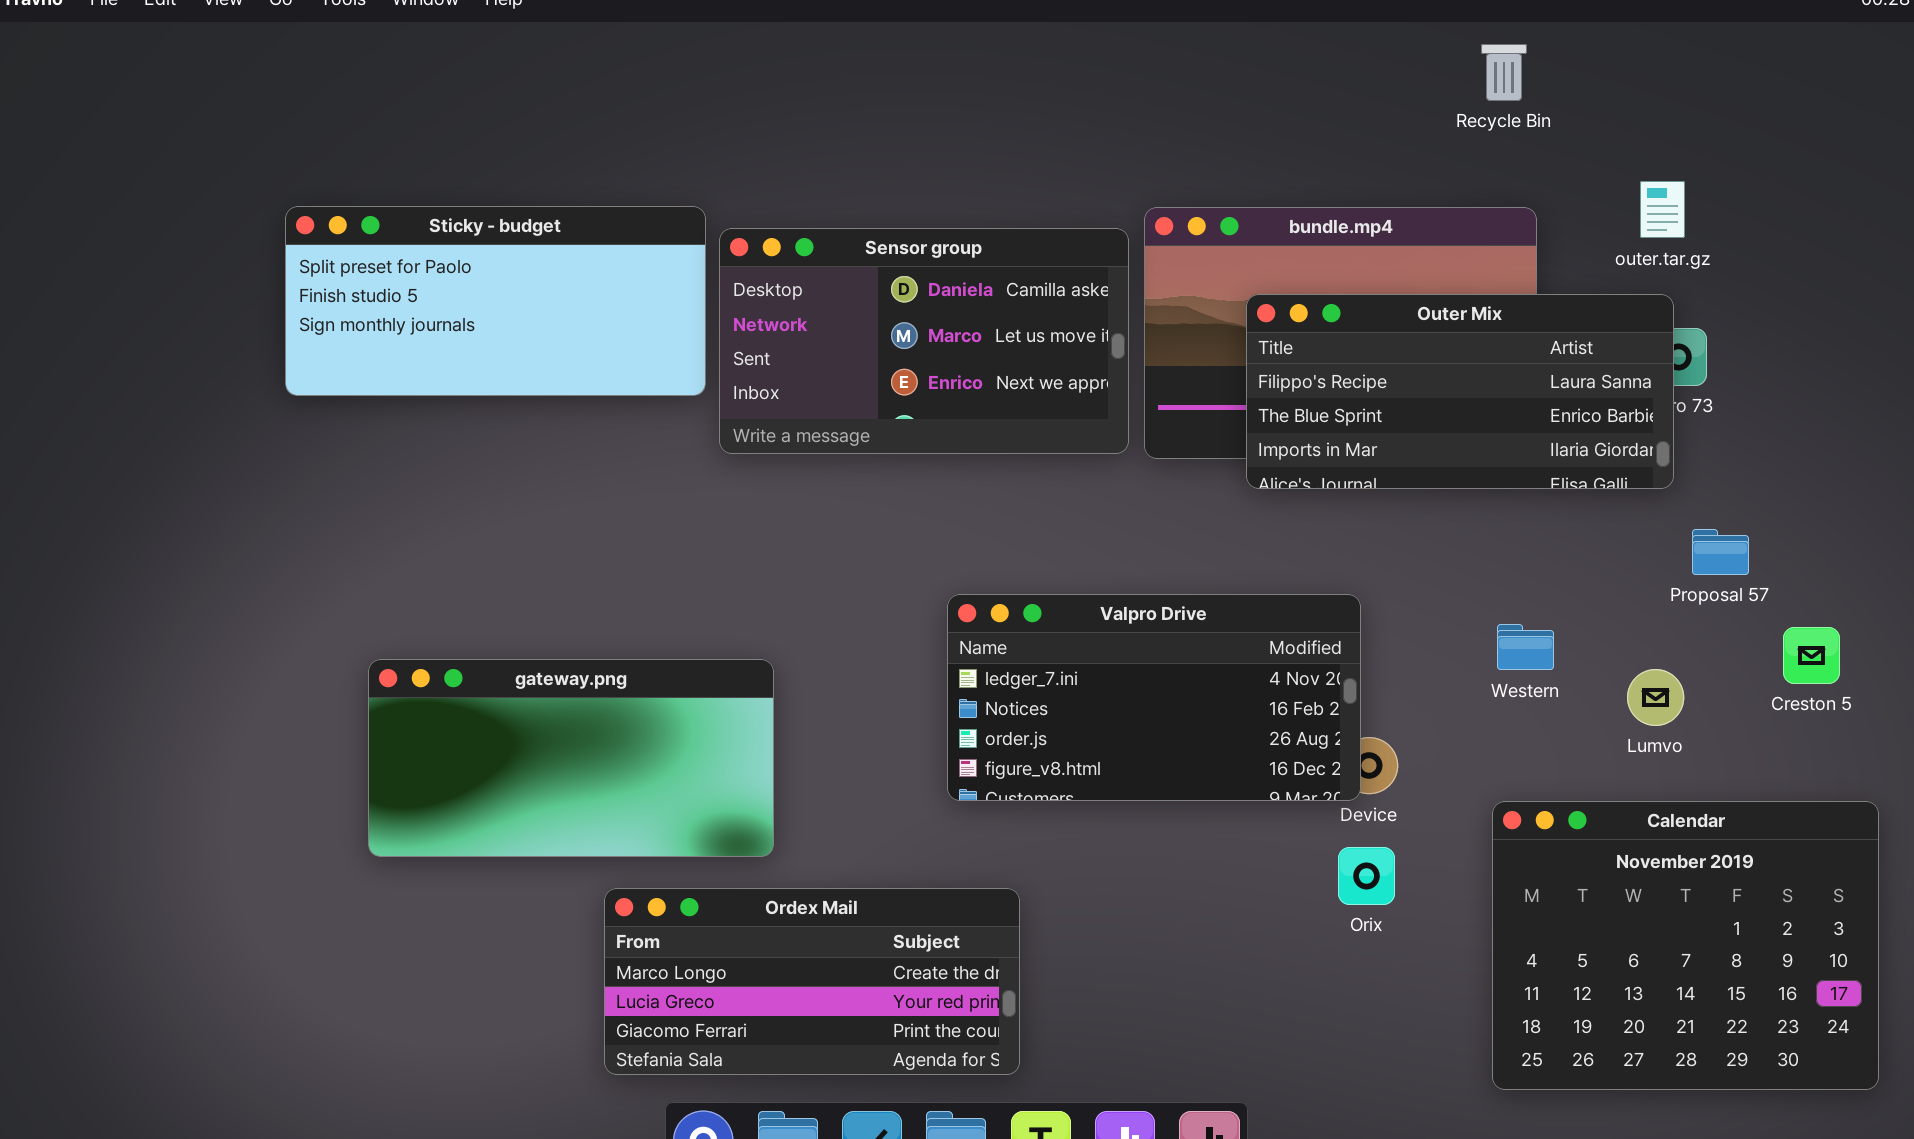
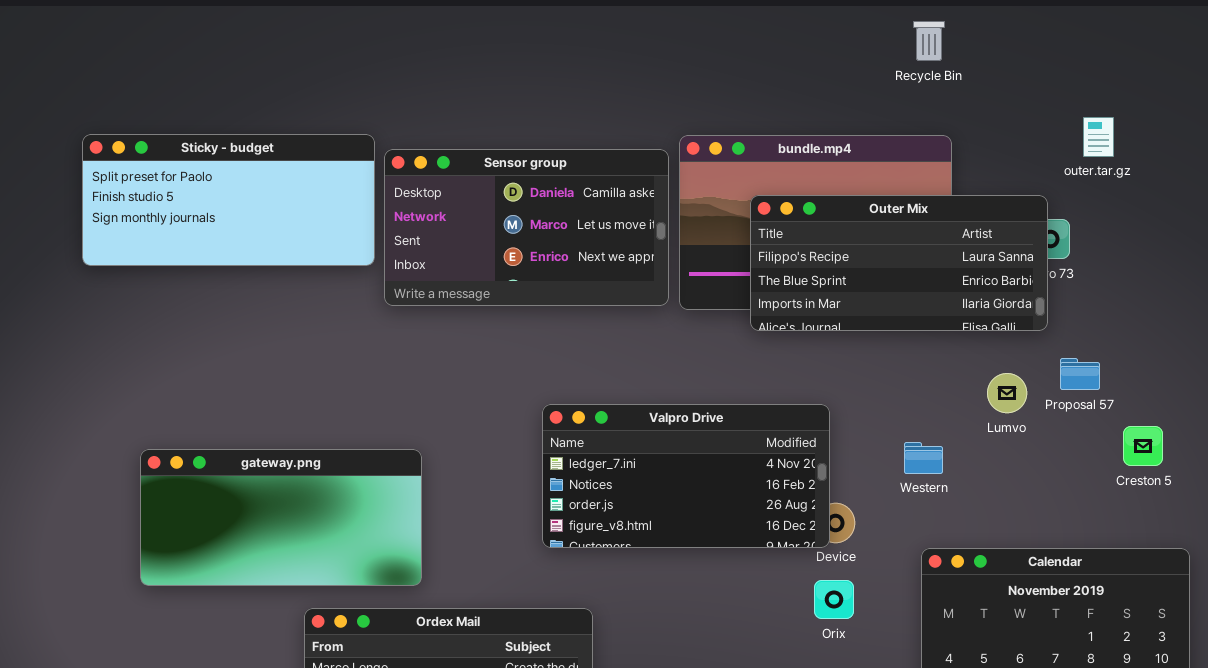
outer.tar.gz: [1640,181,1685,238] -> [1083,117,1114,157], moved
Western: [1497,624,1554,670] -> [904,442,943,474], moved
Lumvo: [1627,669,1684,726] -> [987,373,1027,413], moved

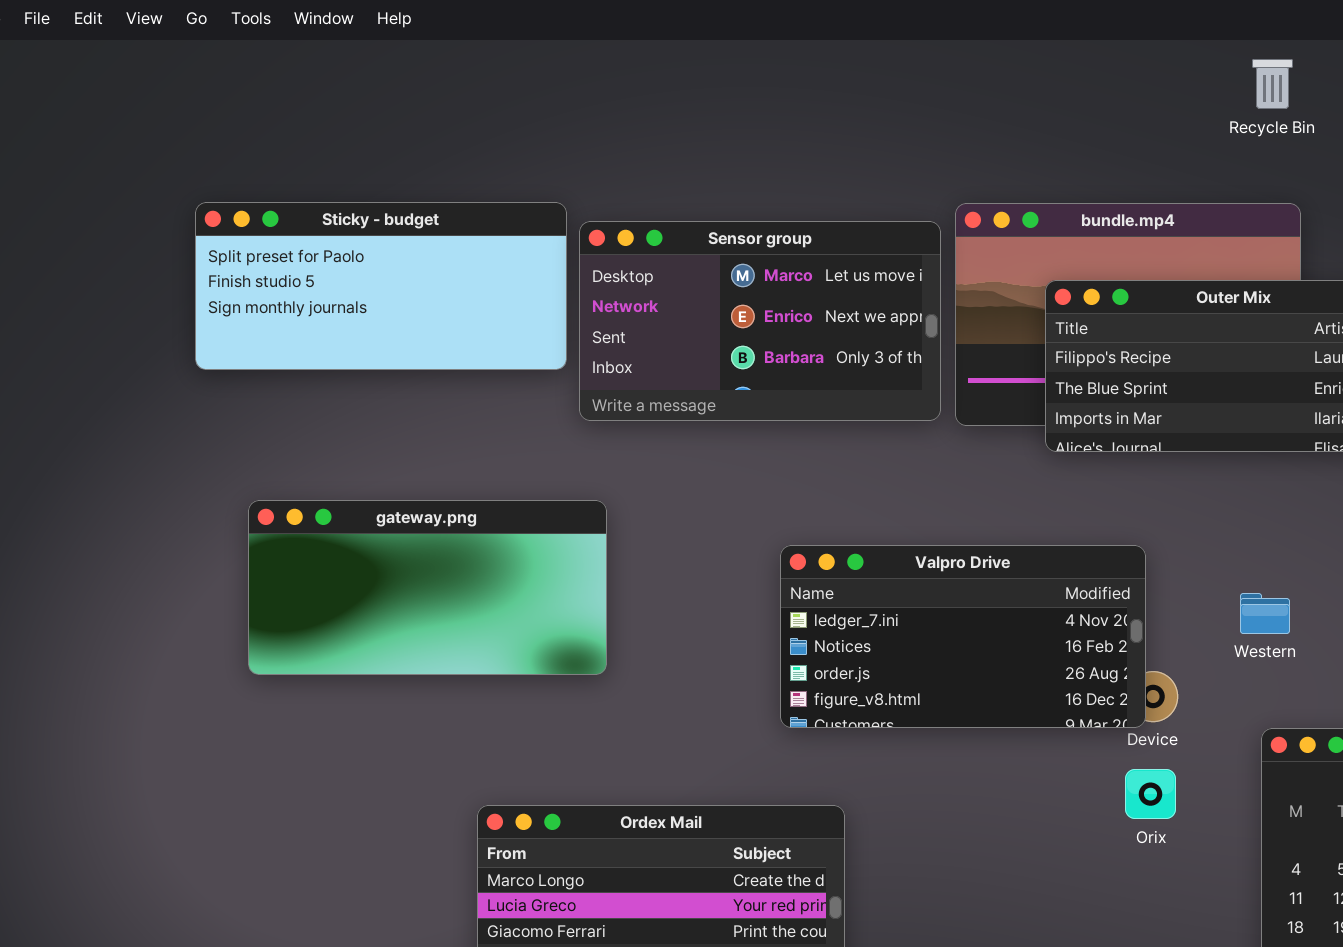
Sensor group: [384,149,669,306] -> [579,221,941,421], scrolled down 1 row
gateway.png: [140,449,422,586] -> [248,500,607,675], moved

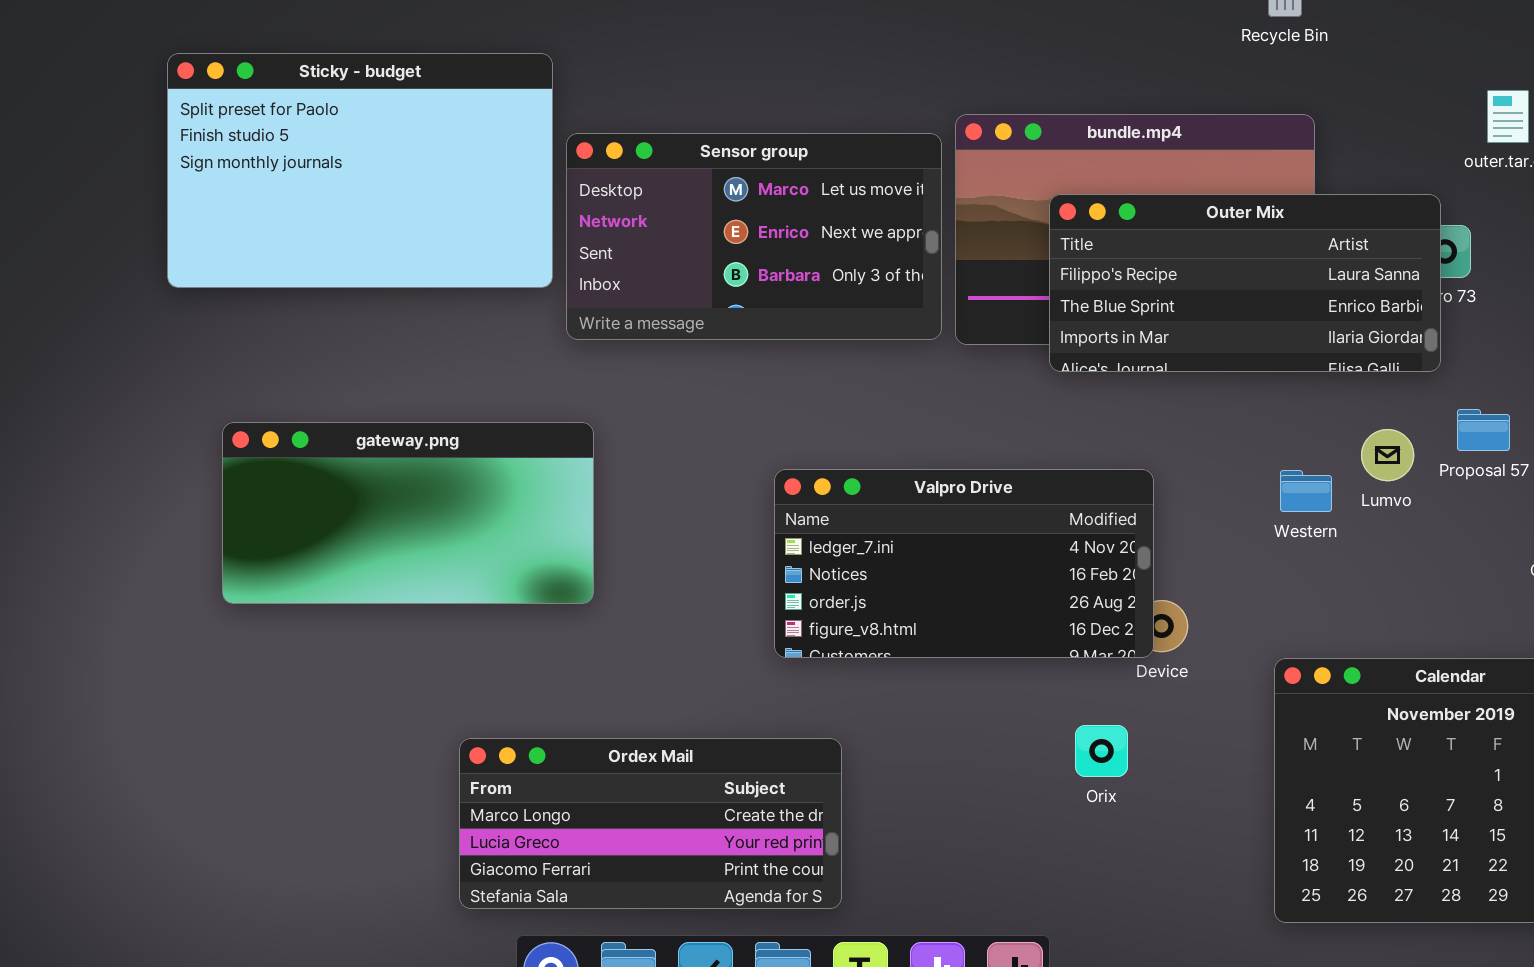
Sticky - budget: [195,202,567,370] -> [167,53,553,288], resized
Western: [1240,593,1290,634] -> [1280,470,1332,512], moved
Orix: [1125,769,1176,819] -> [1075,725,1128,777], moved

